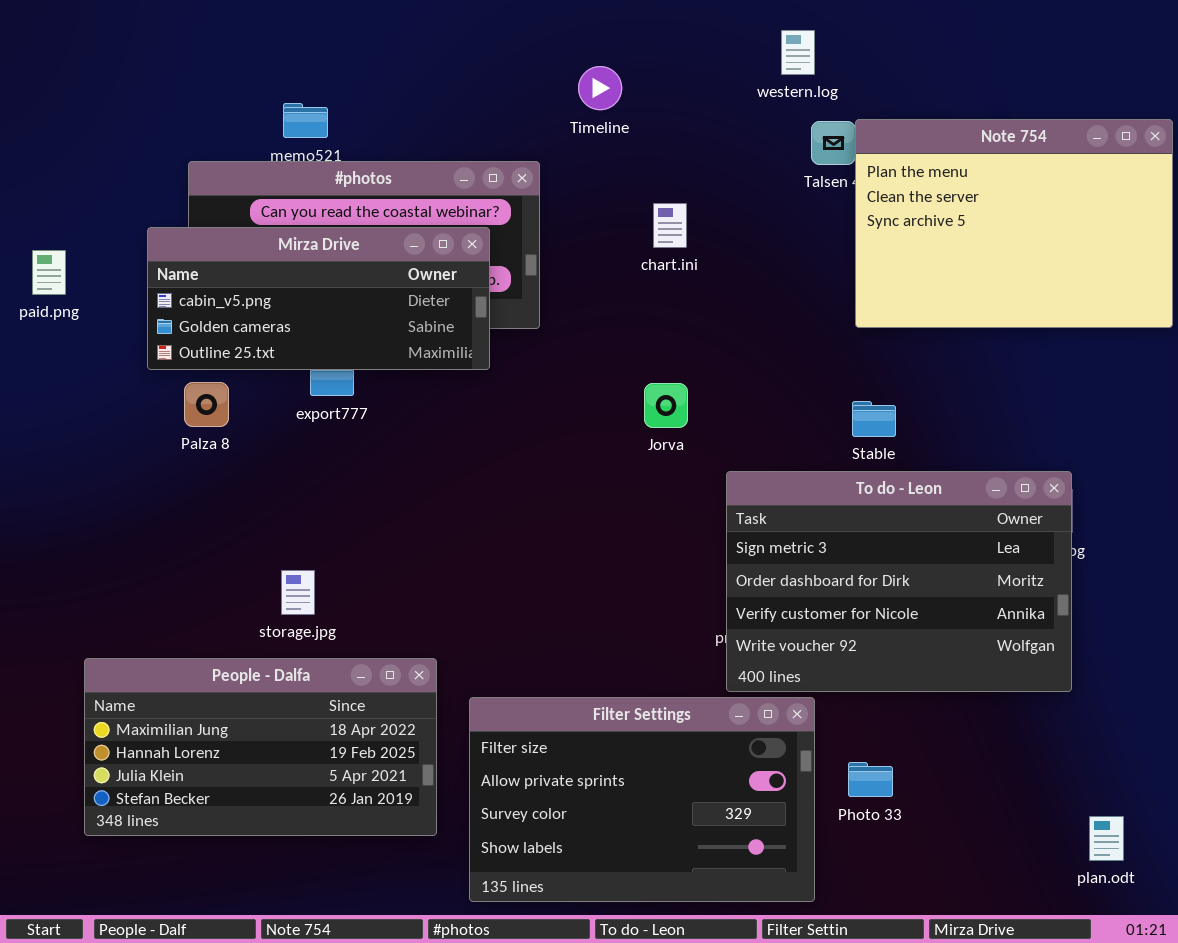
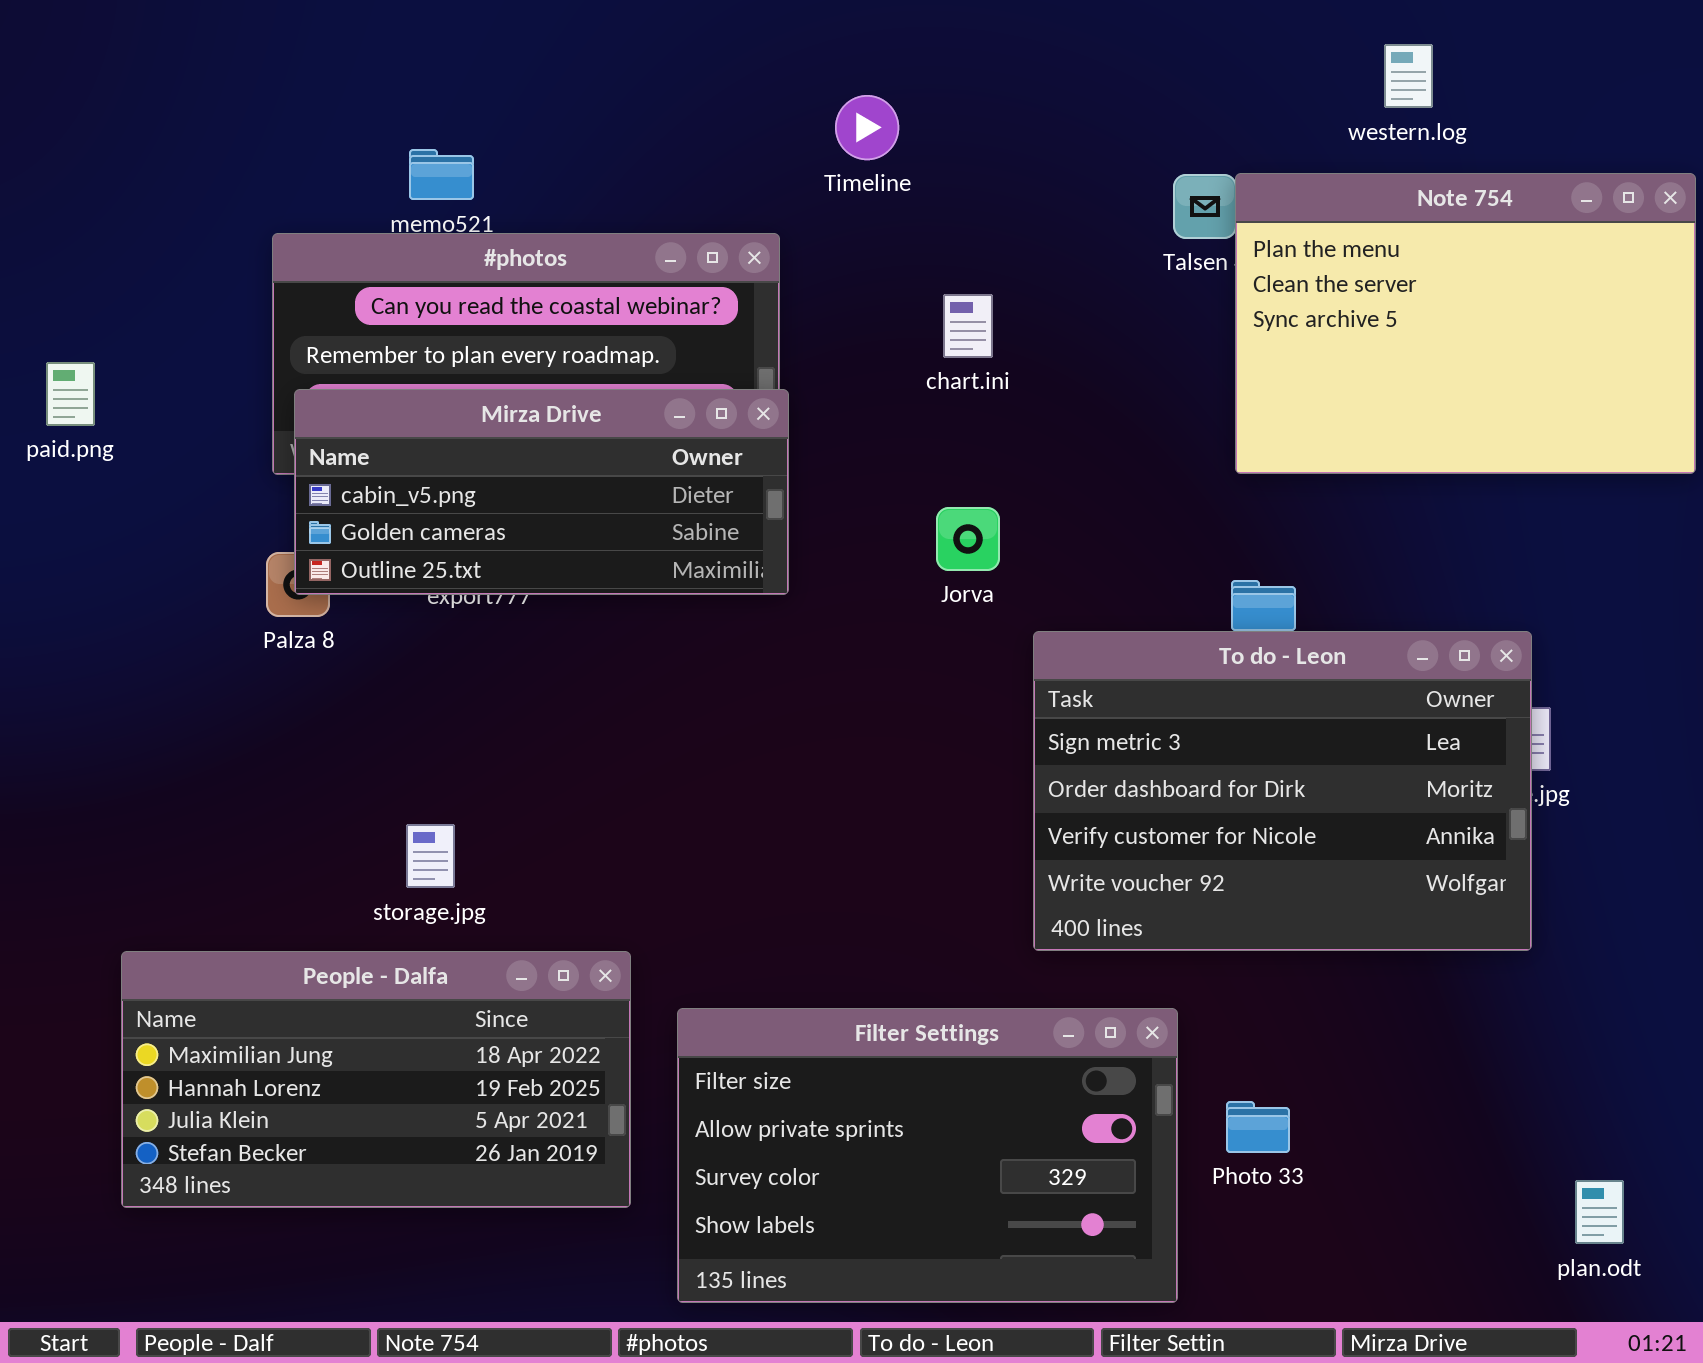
western.log: [781,30,815,75] -> [1384,44,1433,108], moved
Mirza Drive: [147,227,490,370] -> [294,389,789,595], moved
Jorva: [644,383,688,428] -> [936,507,1000,571], moved
To do - Leon: [726,471,1072,692] -> [1033,631,1532,951], moved

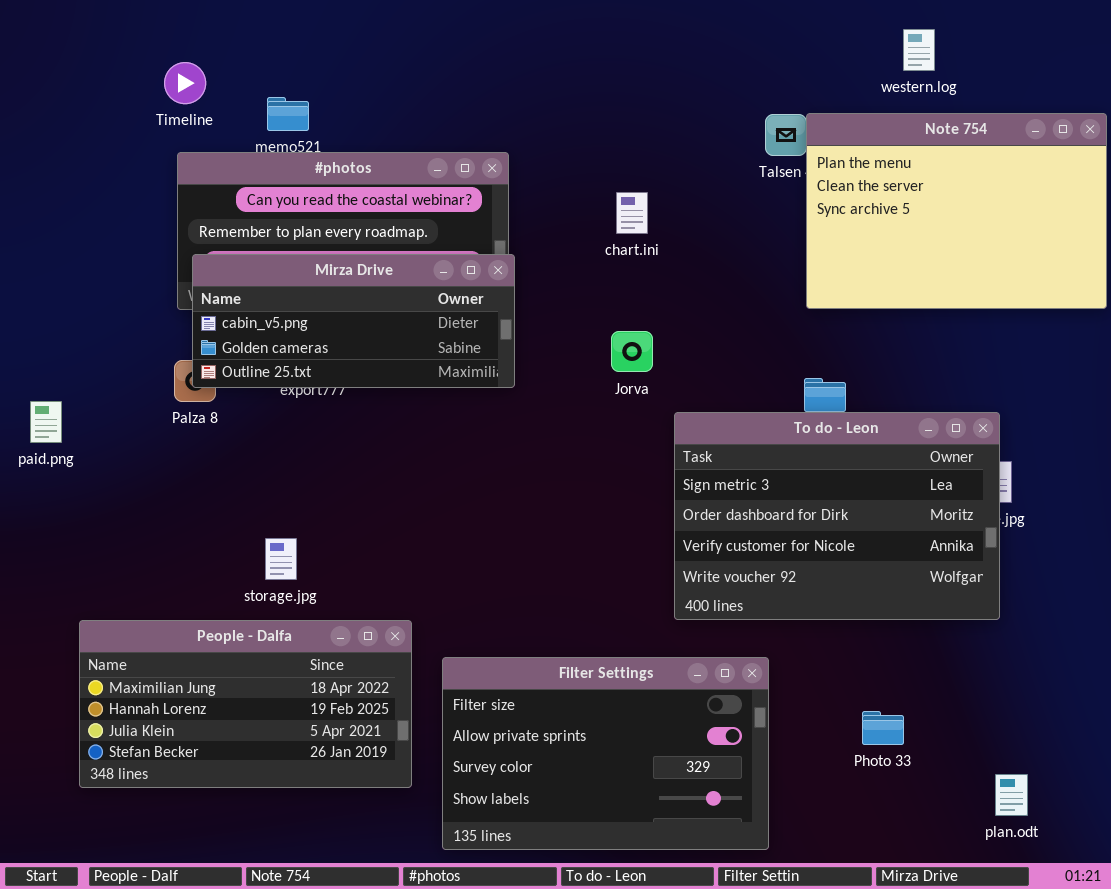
Timeline: [835,95,899,160] -> [164,62,206,104], moved
paid.png: [46,362,95,426] -> [30,401,62,443], moved
Photo 33: [1226,1101,1290,1153] -> [862,711,904,745], moved
plan.odt: [1575,1180,1624,1244] -> [995,774,1028,816], moved

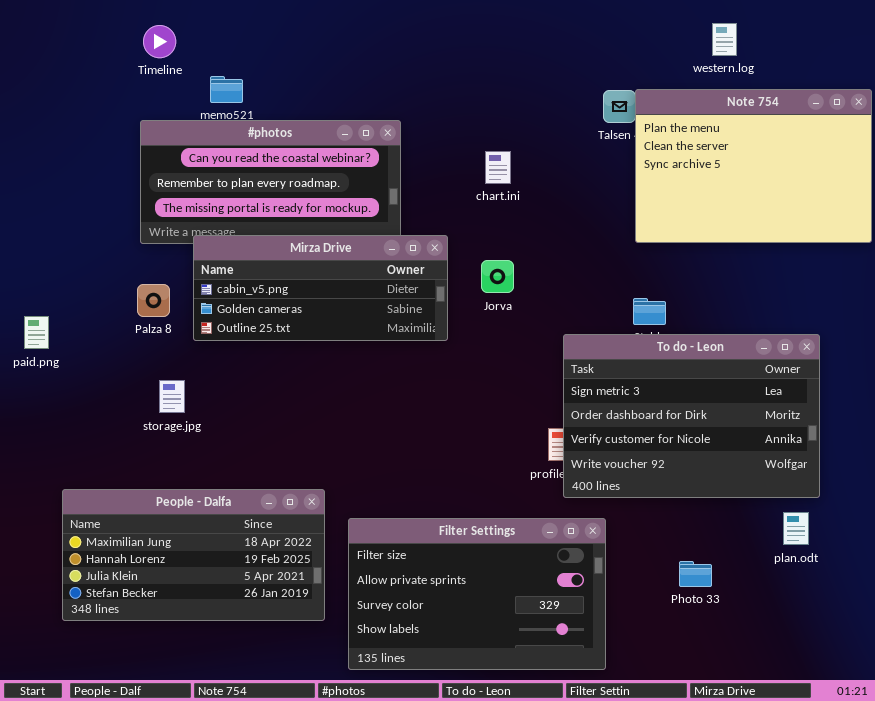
Timeline: [164,62,206,104] -> [143,25,176,58], moved
Mirza Drive: [192,254,515,388] -> [193,235,448,341], moved
To do - Leon: [674,412,1000,620] -> [563,334,820,498], moved
storage.jpg: [265,538,297,580] -> [159,380,185,413], moved
plan.odt: [995,774,1028,816] -> [783,512,809,545], moved

